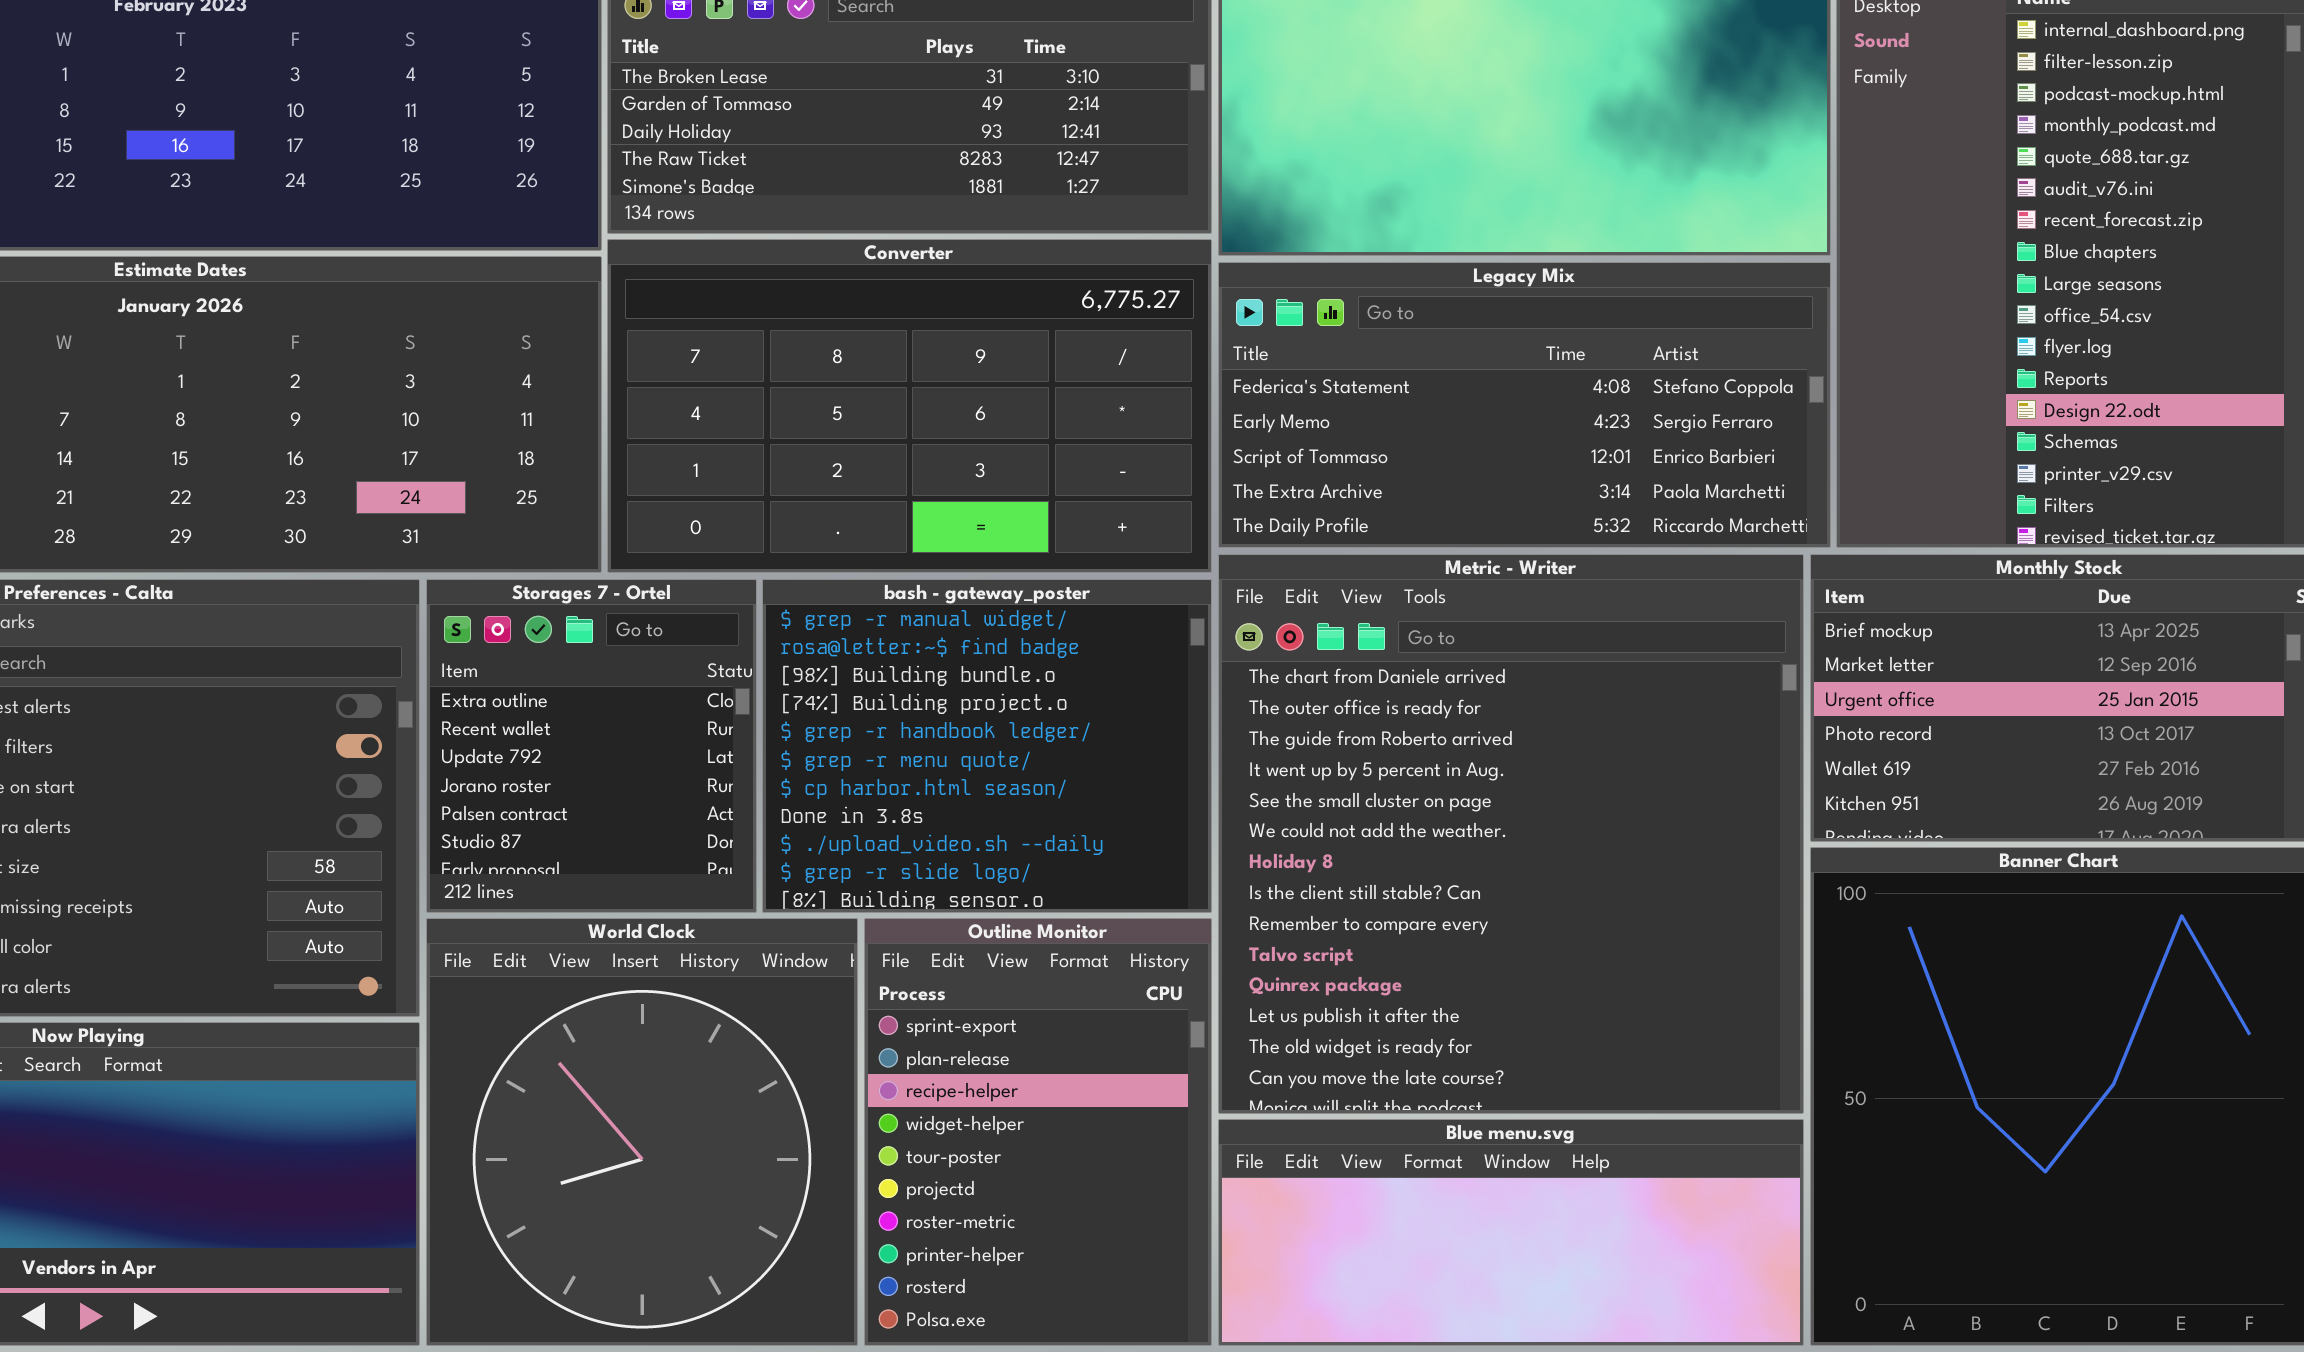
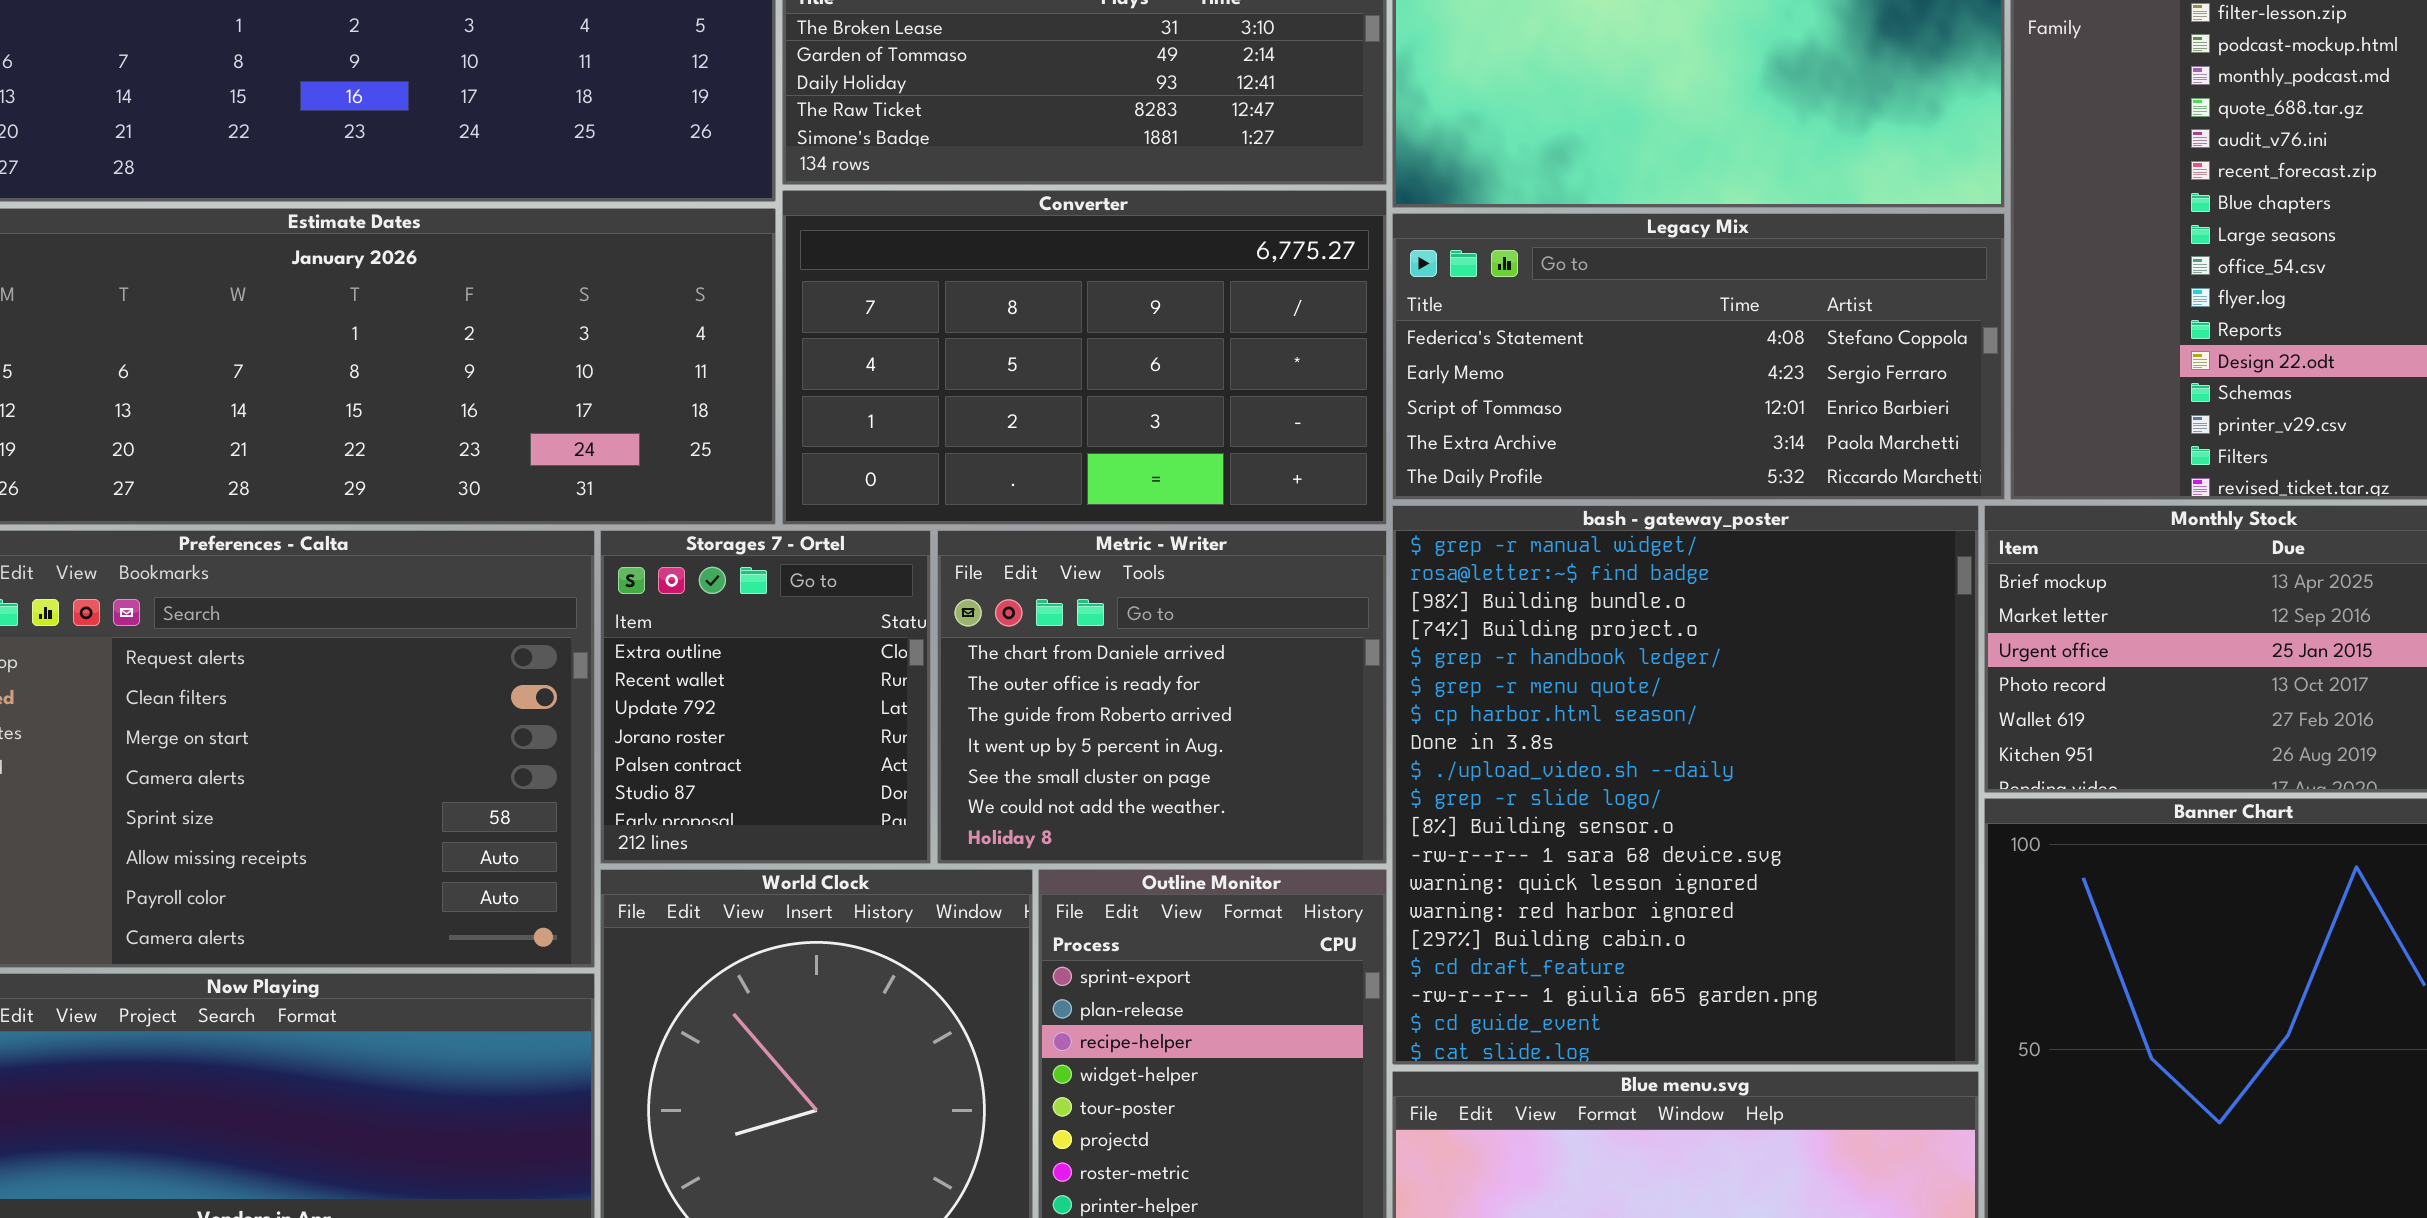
Metric - Writer: [1218,554,1804,1114] -> [937,530,1387,864], moved, resized
bash - gateway_poster: [762,579,1212,913] -> [1392,505,1979,1065], moved, resized

